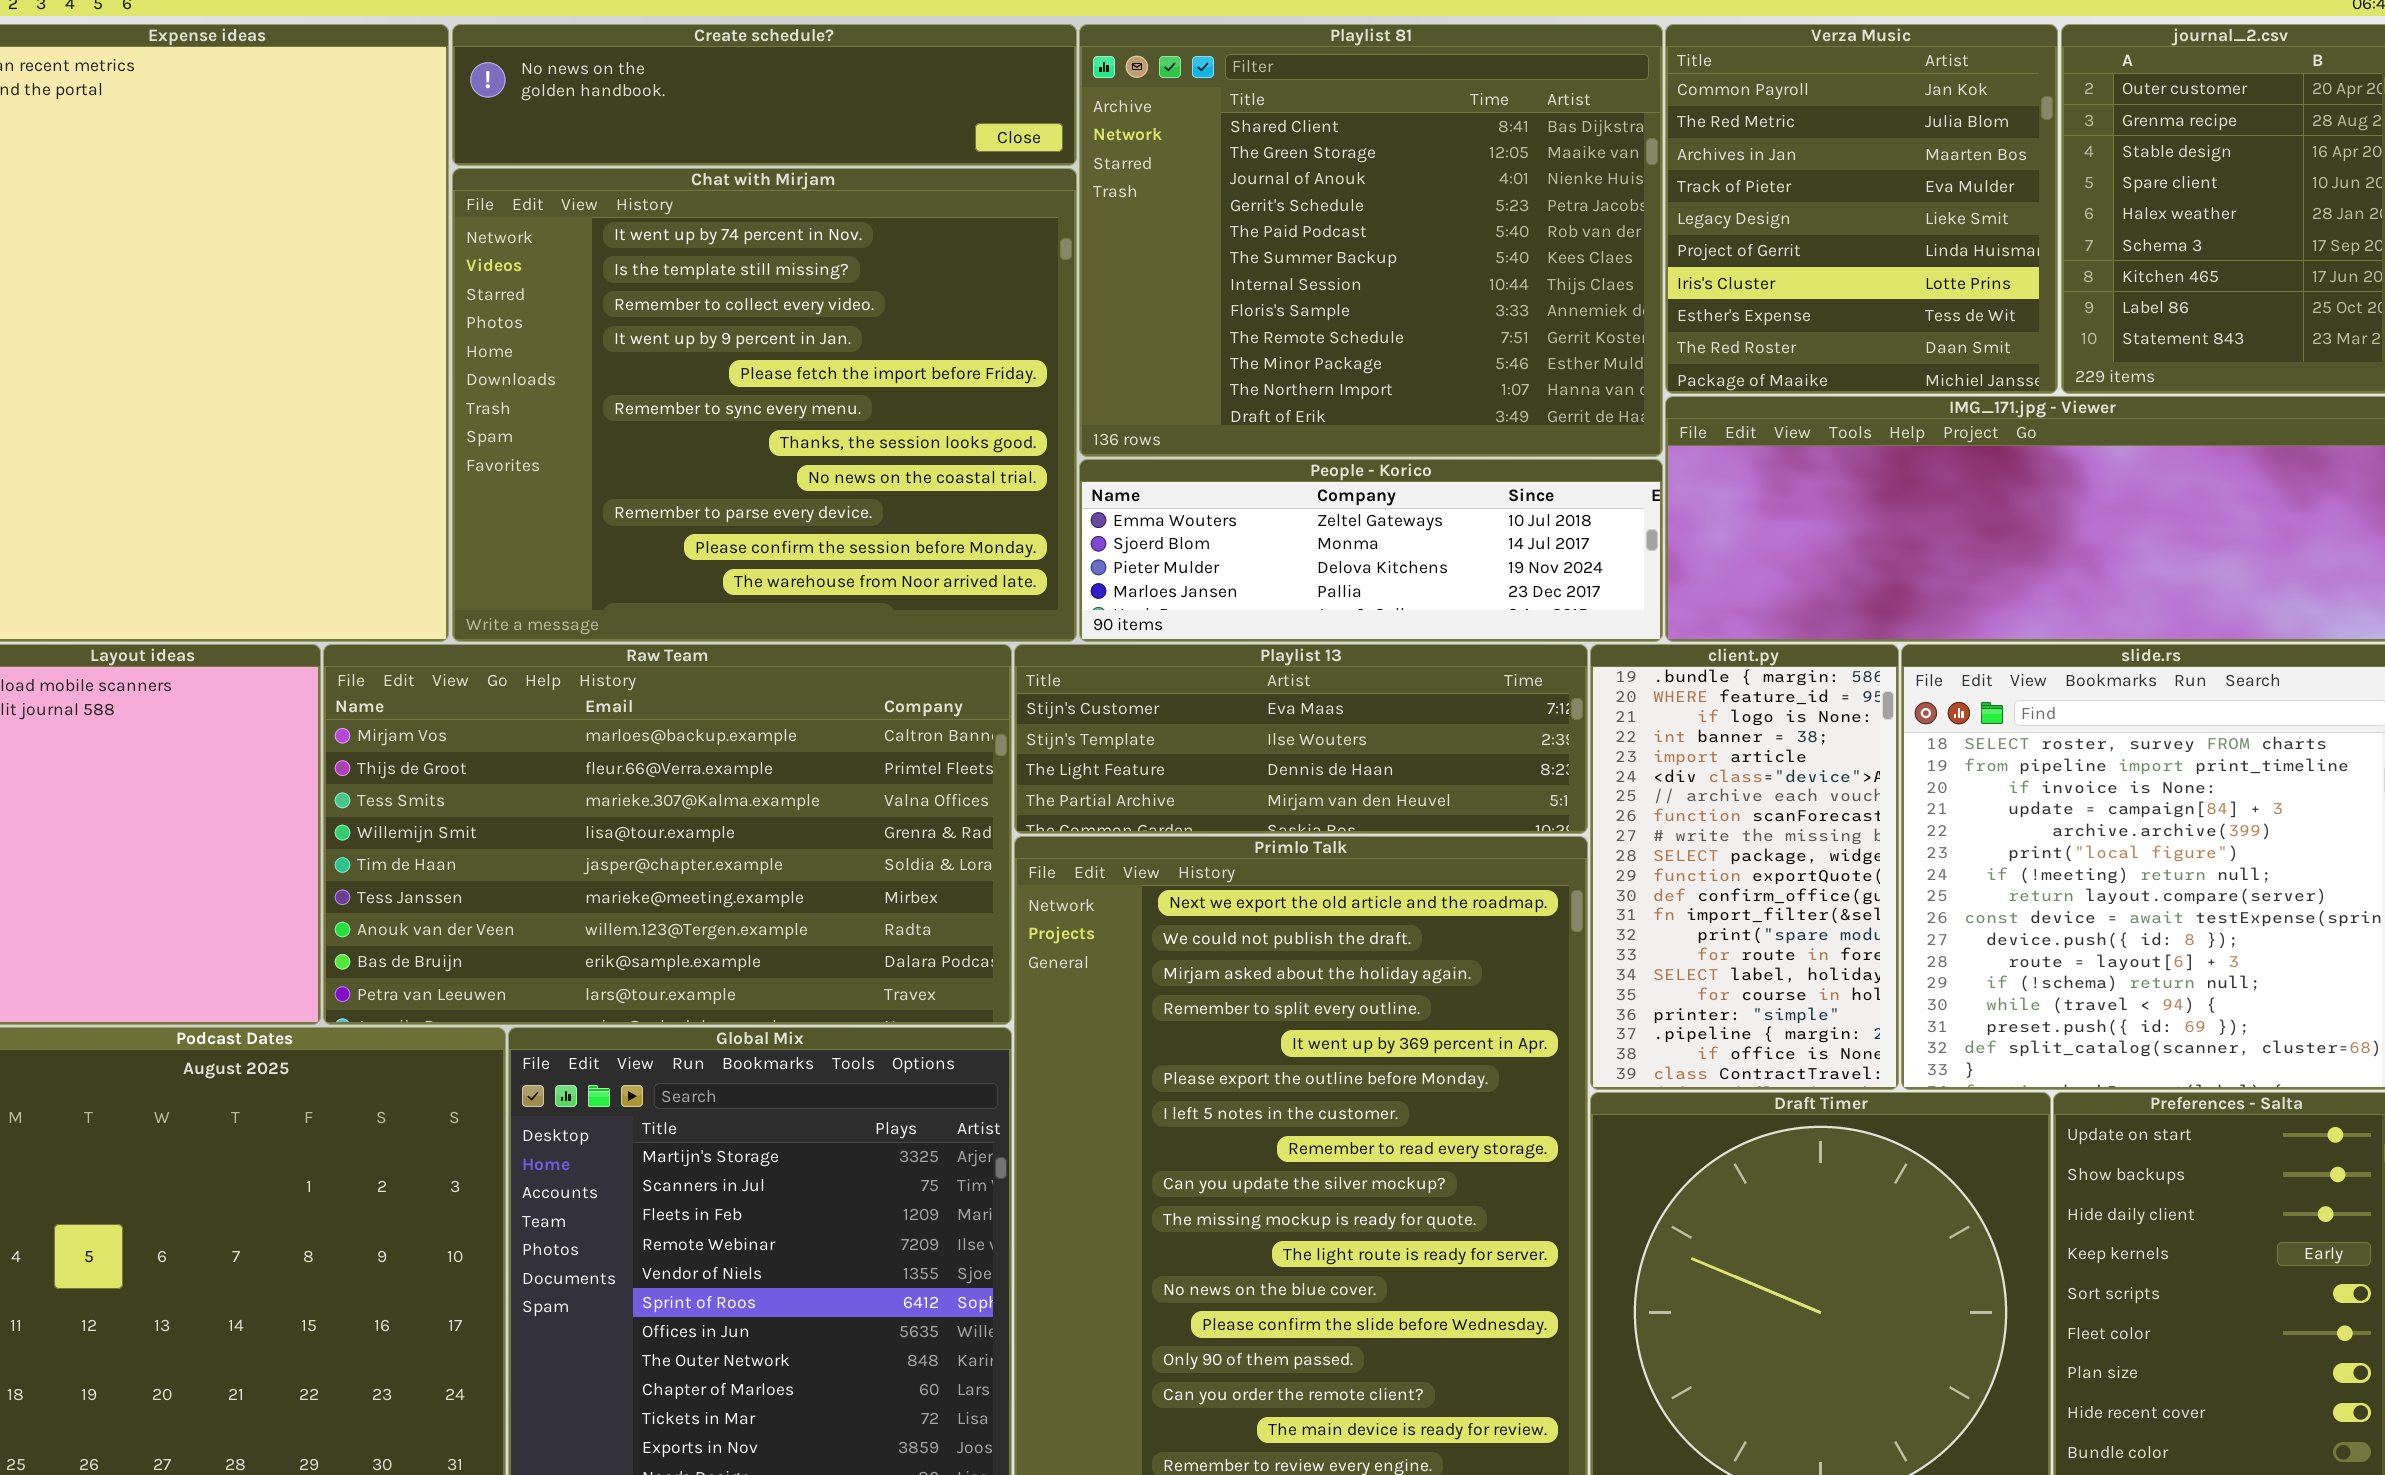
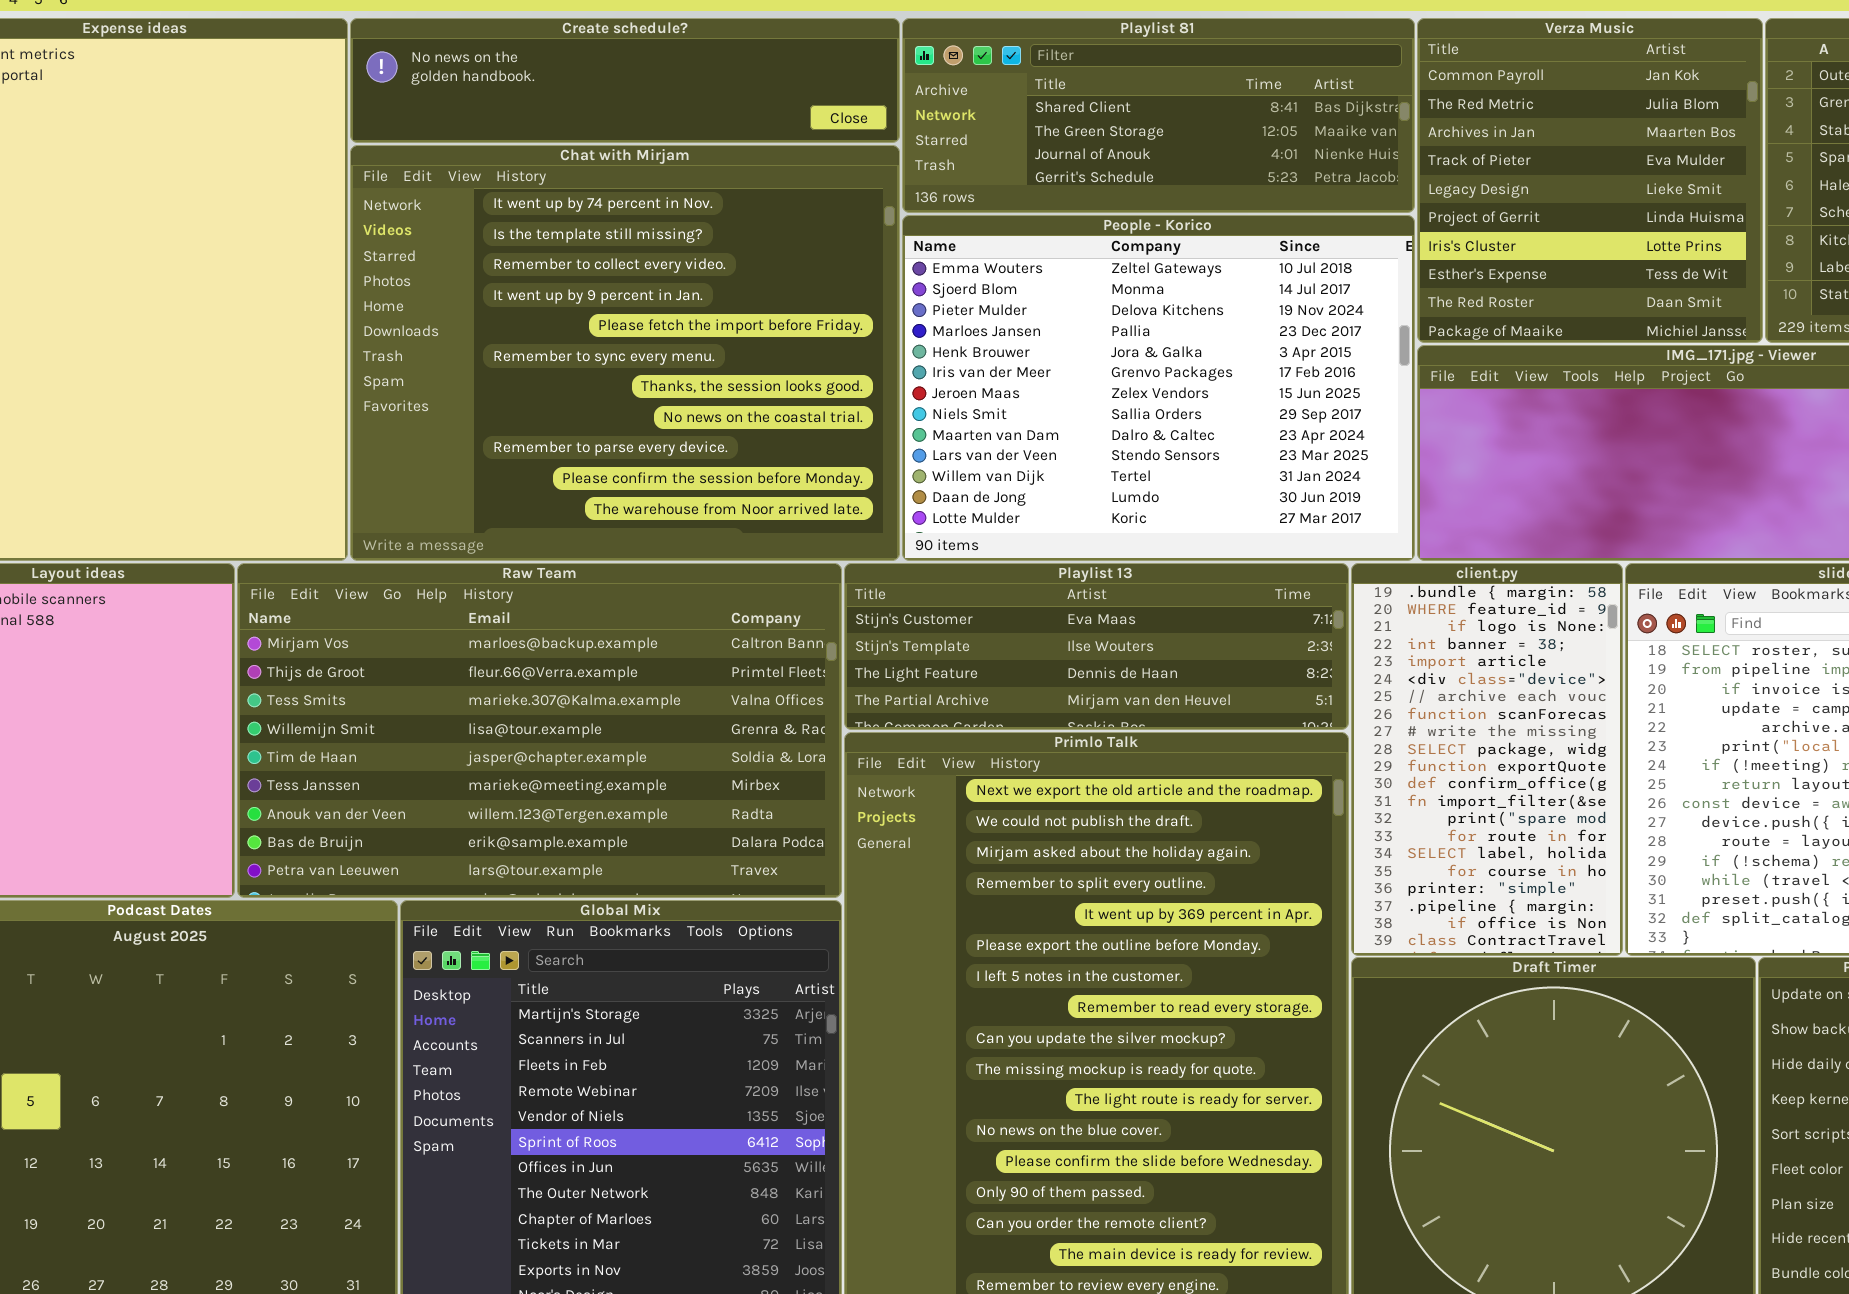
Playlist 81: [1079,24,1663,457] -> [902,18,1415,213], resized
People - Korico: [1079,459,1663,642] -> [902,215,1415,561], resized

